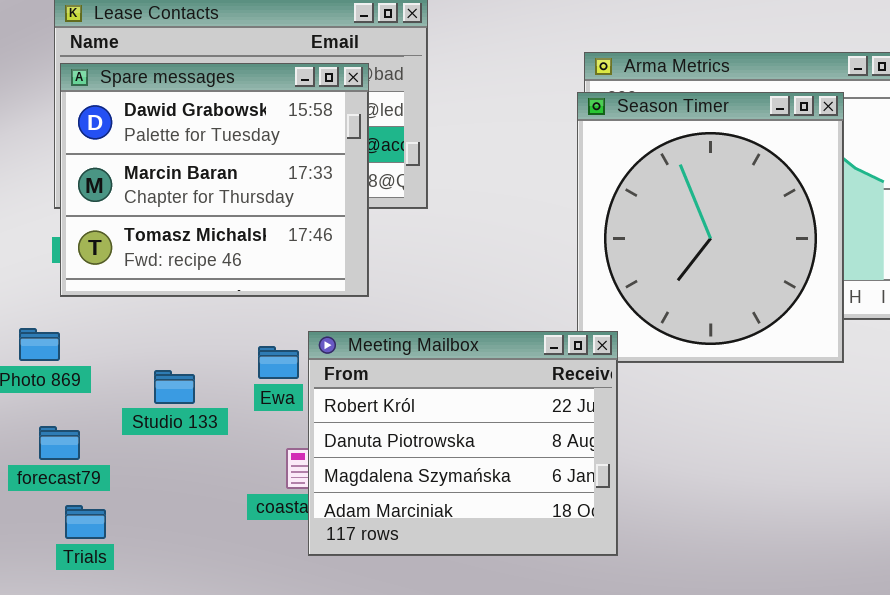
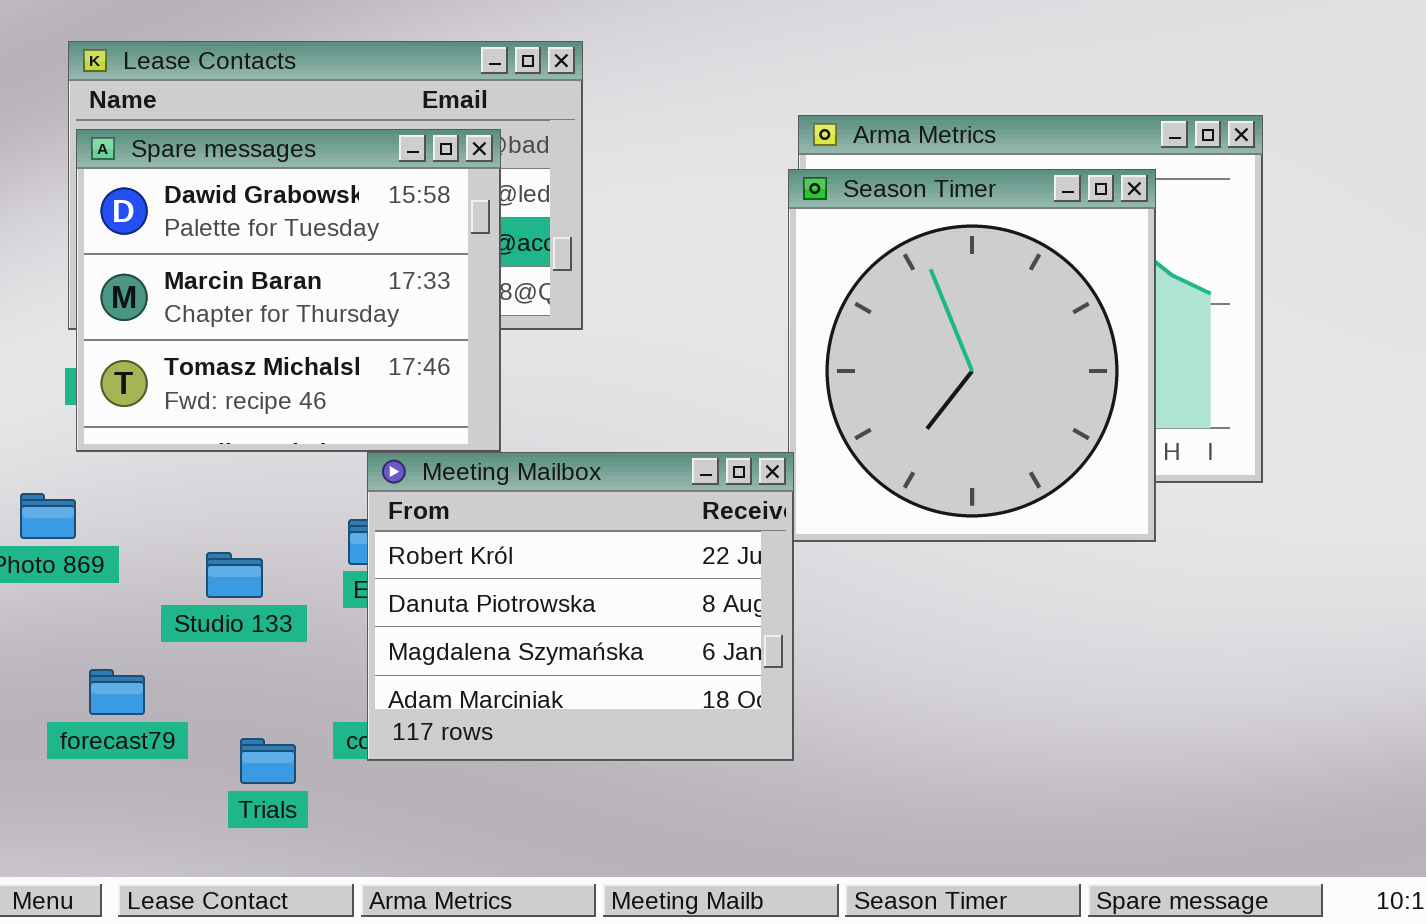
Meeting Mailbox: [308,331,618,556] -> [367,452,794,761], moved
forecast79: [39,426,80,460] -> [89,669,145,715], moved
Trials: [65,505,106,539] -> [240,738,296,784], moved

